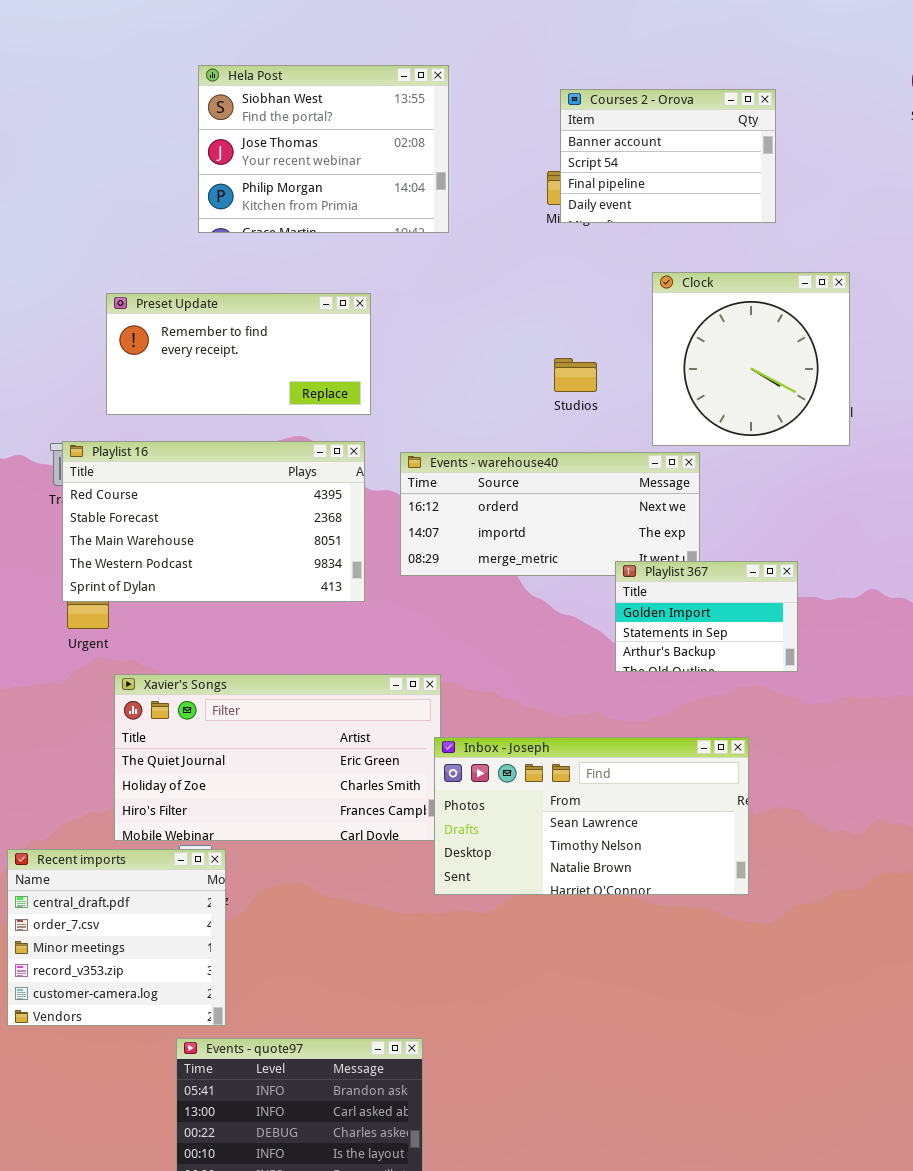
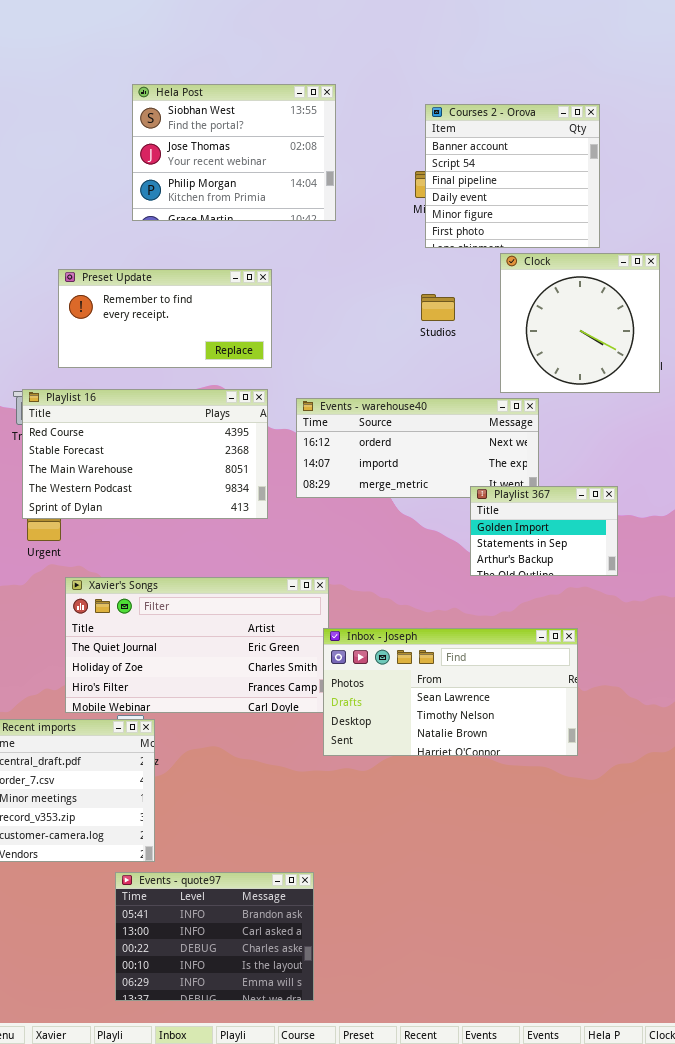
Courses 2 - Orova: [560,89,776,223] -> [425,104,600,248], resized
Studios: [554,358,597,392] -> [421,294,455,321], moved

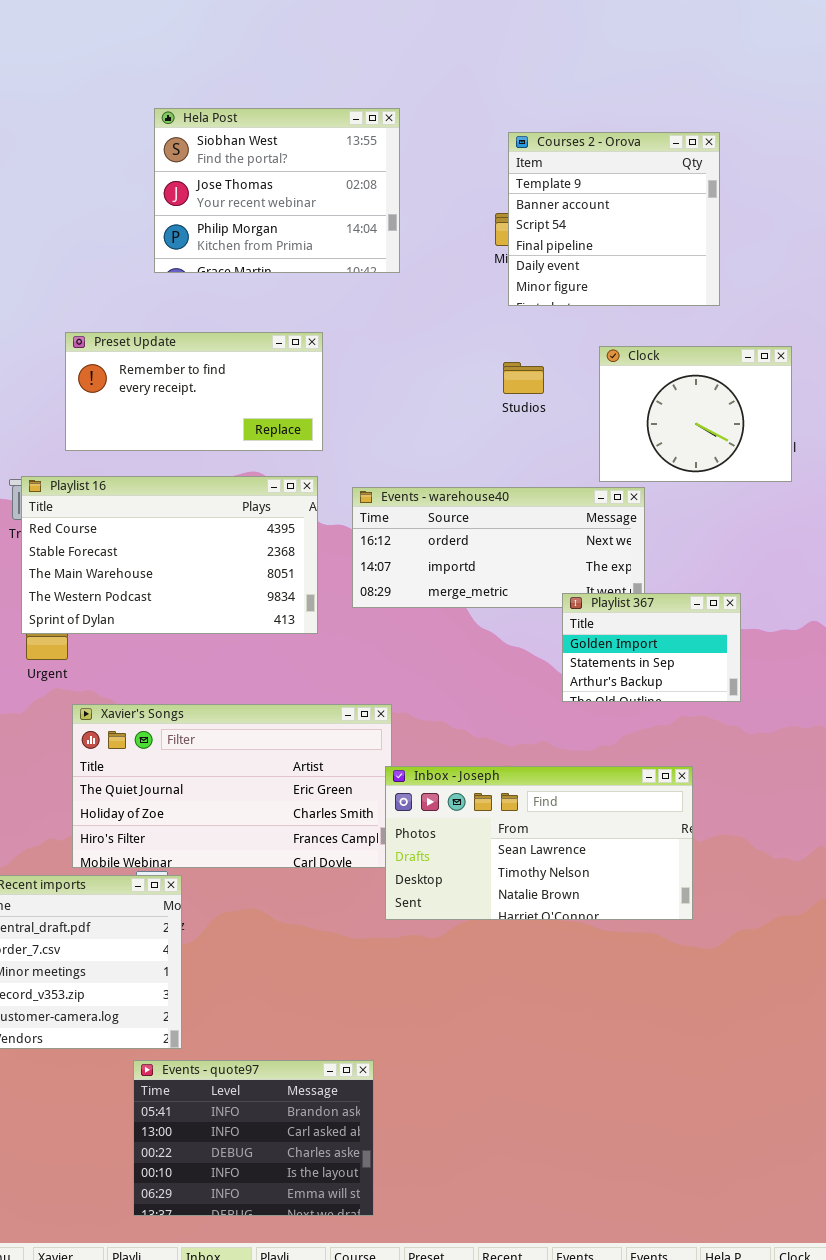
Courses 2 - Orova: [425,104,600,248] -> [508,132,720,306], scrolled up 1 row
Clock: [500,253,660,393] -> [599,346,792,482], resized

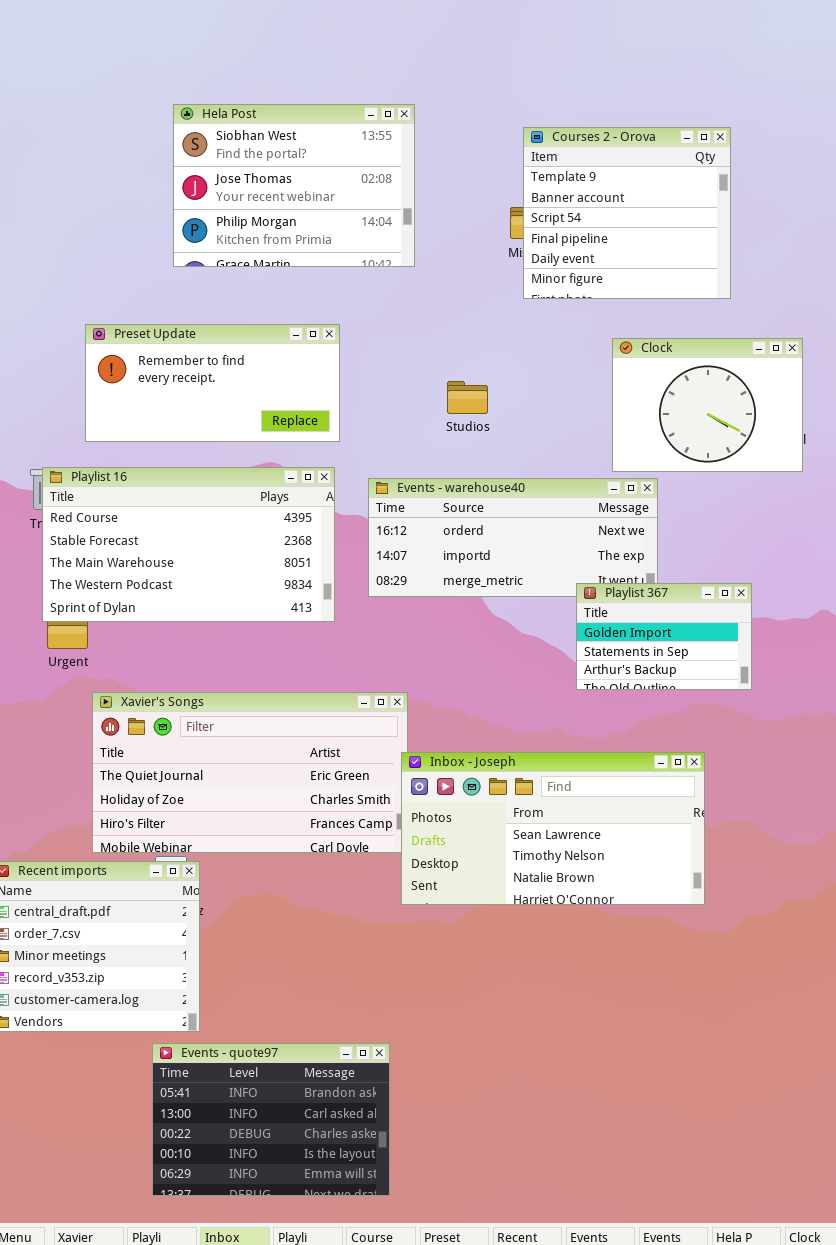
Studios: [503,362,544,394] -> [447,381,488,414], moved

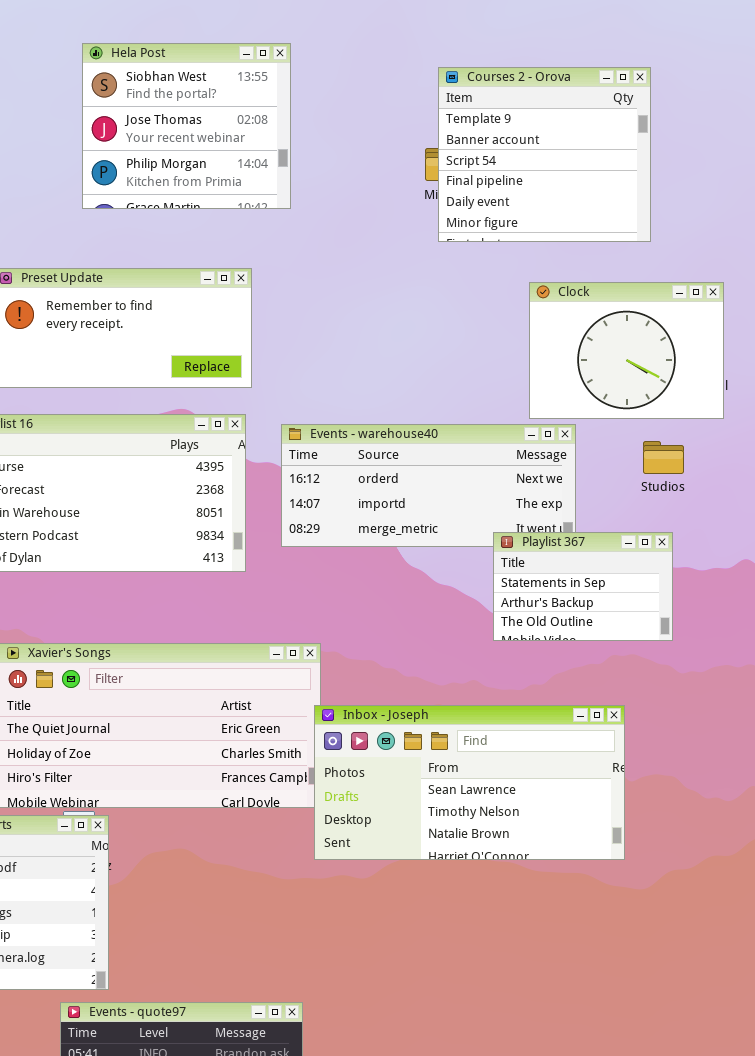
Hela Post: [173,104,415,267] -> [82,43,291,209], resized
Studios: [447,381,488,414] -> [643,441,684,474], moved
Playlist 367: [576,583,752,690] -> [493,532,673,641], scrolled down 1 row

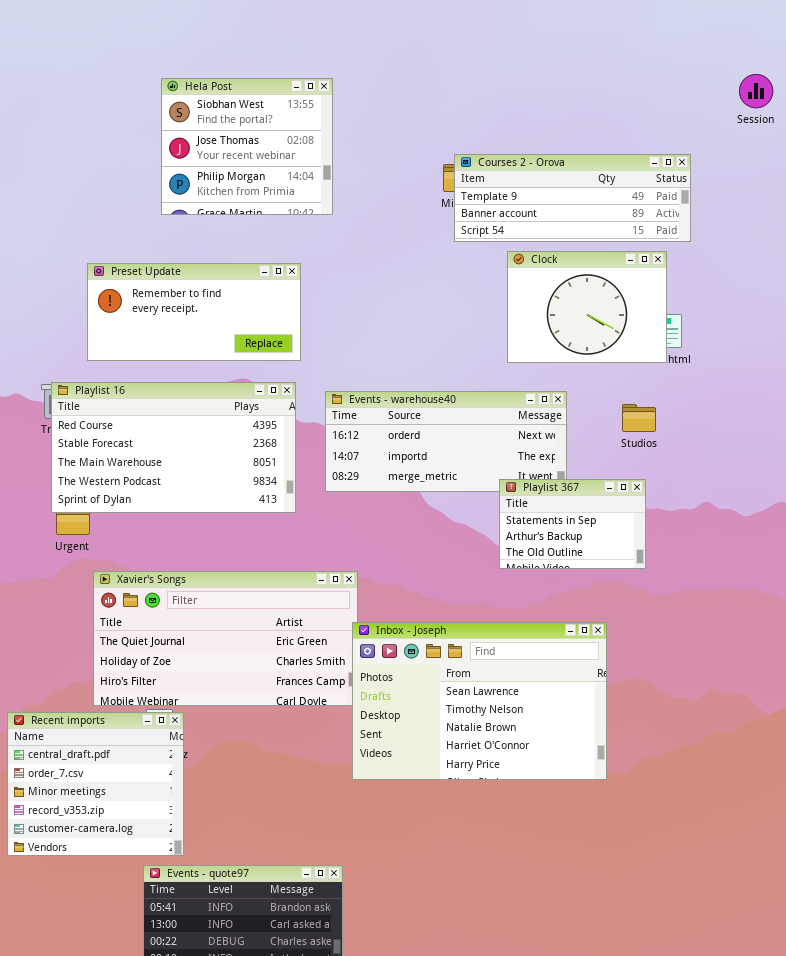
Courses 2 - Orova: [438,67,651,242] -> [454,154,691,242], resized
Clock: [529,282,724,419] -> [507,251,667,363], moved
Inbox - Joseph: [314,705,625,860] -> [352,622,607,780], resized

